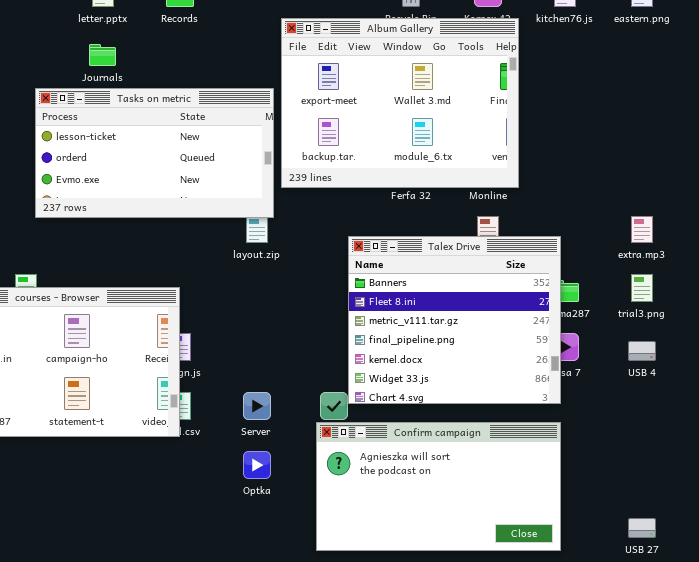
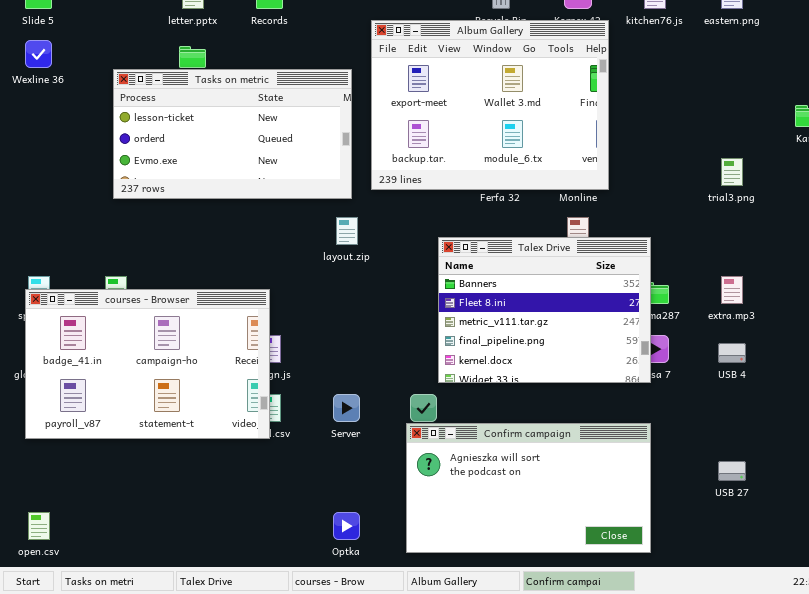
Tasks on metric: [35,88,274,218] -> [113,69,352,199], moved
extra.mp3: [631,216,653,243] -> [721,276,743,304], moved
Talex Drive: [348,236,561,404] -> [438,237,651,383], resized
trial3.png: [631,274,653,302] -> [721,158,743,186], moved
Optka: [243,451,271,479] -> [333,512,360,540], moved
USB 27: [628,518,656,538] -> [718,461,746,481], moved

